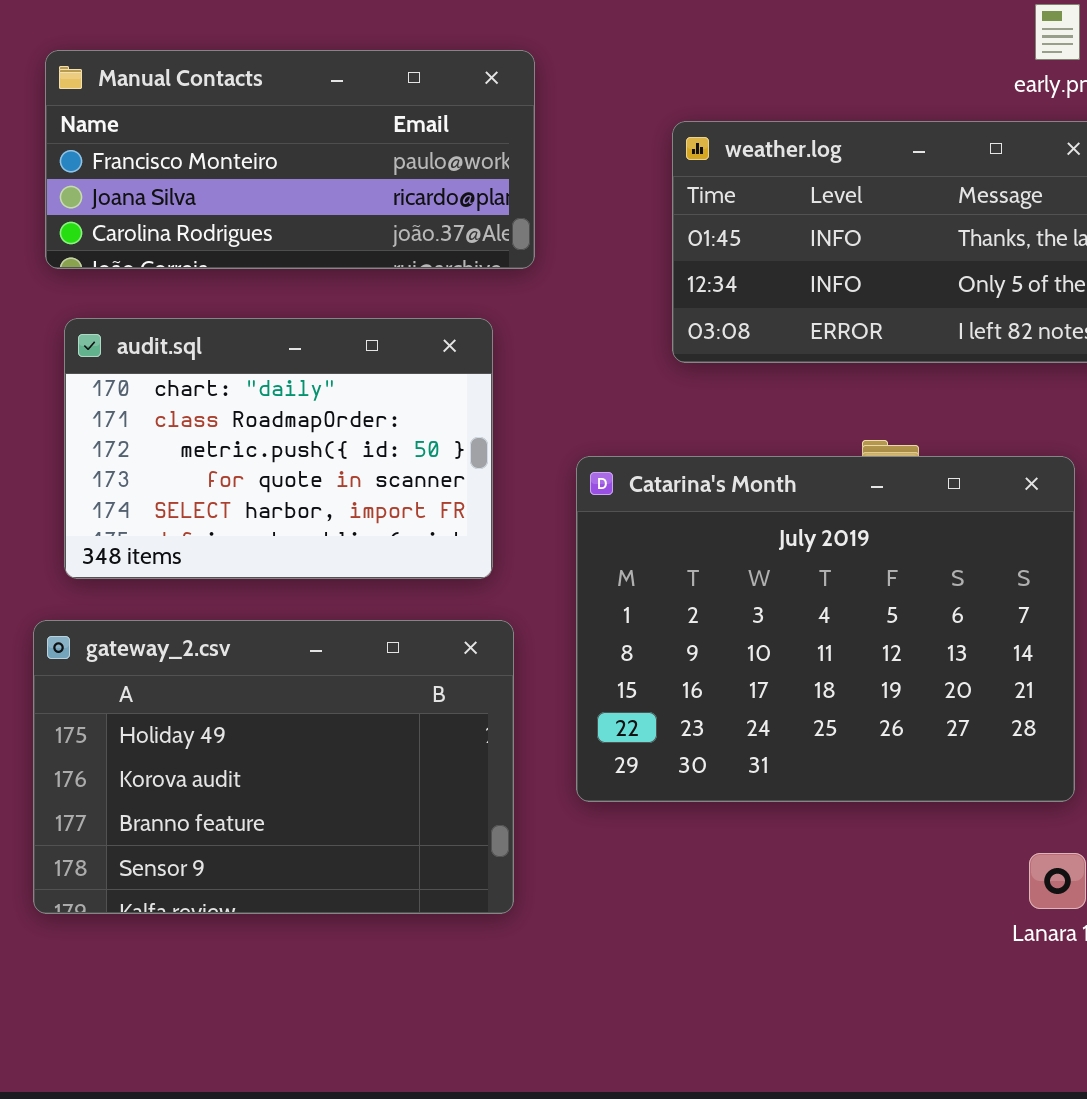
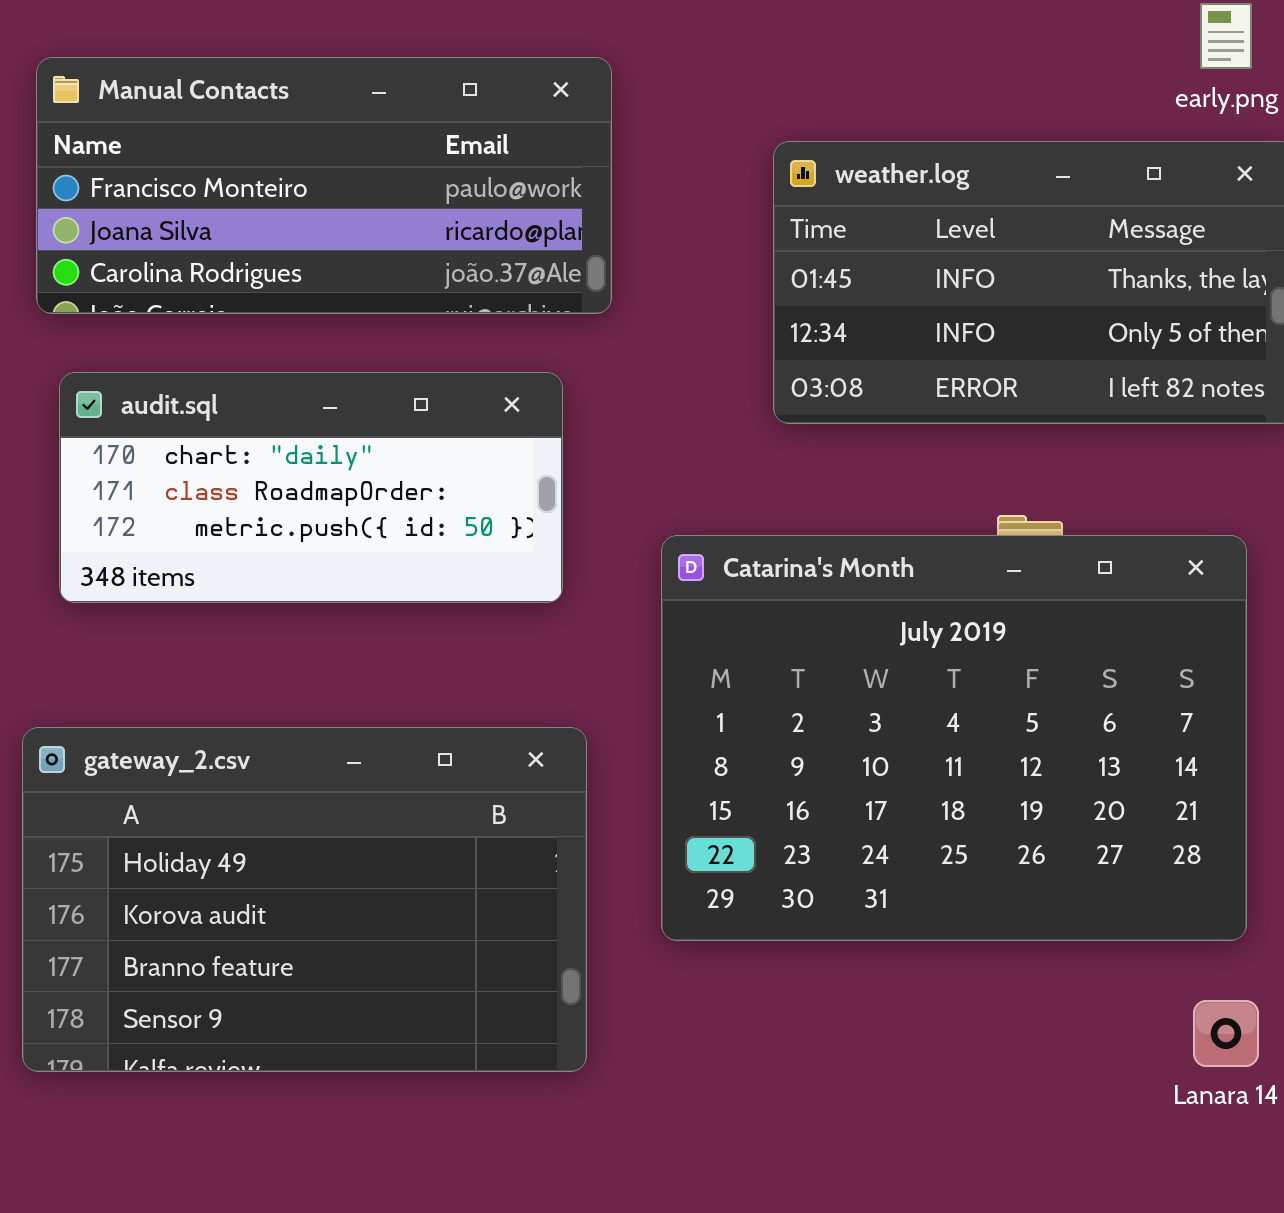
audit.sql: [64,318,493,579] -> [59,372,563,603], resized

